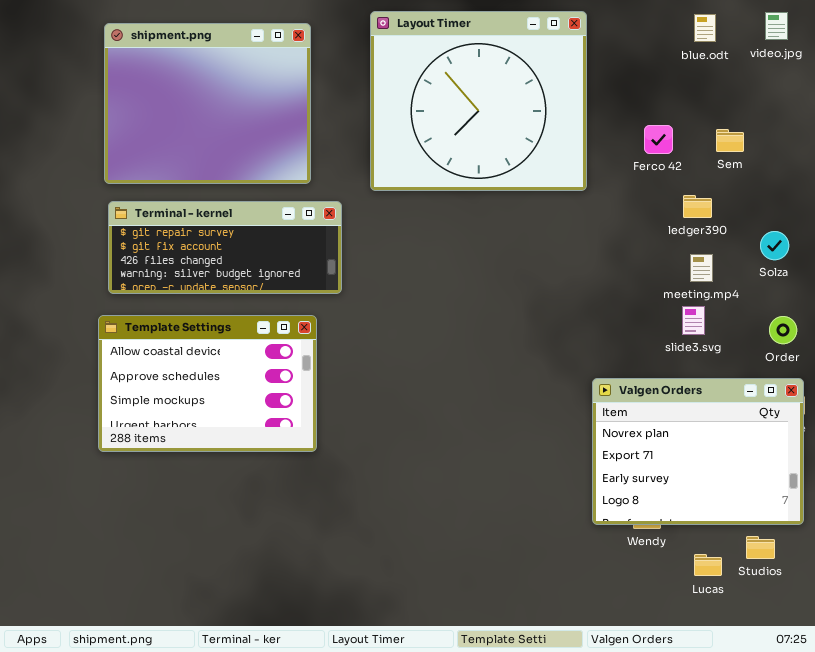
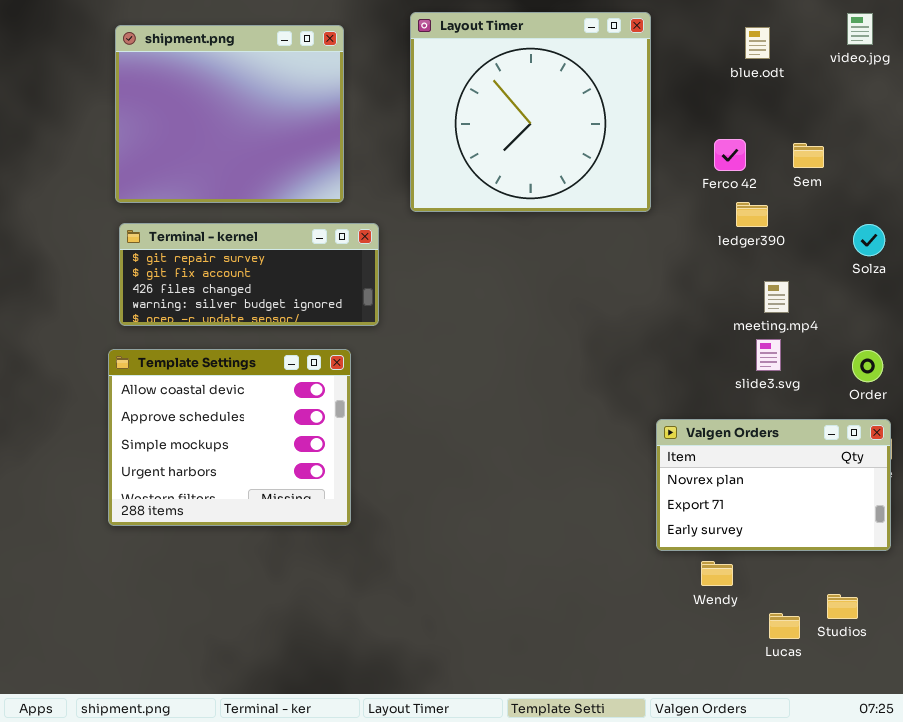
blue.odt: [694,14,716,42] -> [745,27,770,59], moved
ledger390: [683,195,712,218] -> [736,202,768,227], moved
Solza: [760,231,789,260] -> [853,224,885,256], moved
Template Settings: [98,315,317,452] -> [108,349,351,526], resized
Valgen Orders: [592,378,804,525] -> [656,419,891,551], resized

